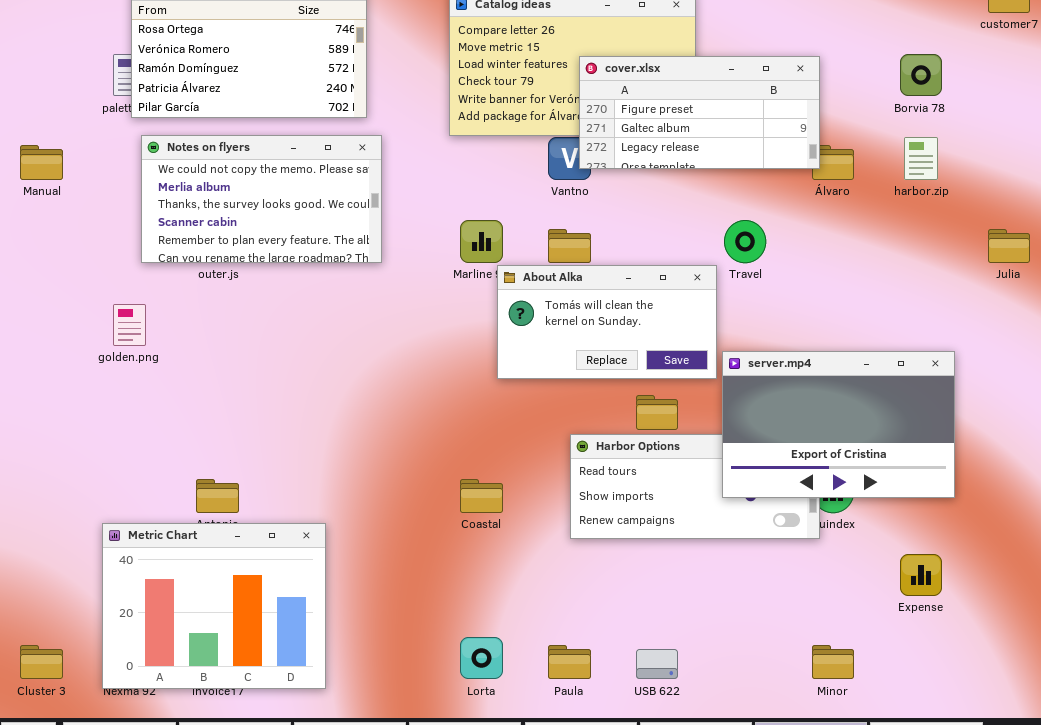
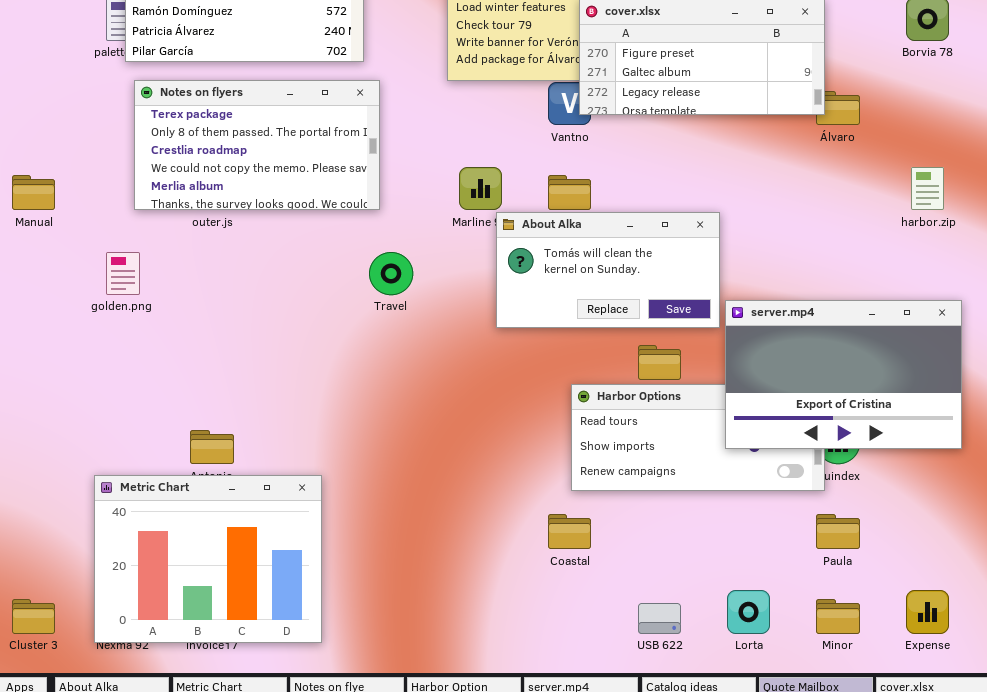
Notes on flyers: [141,135,382,263] -> [134,80,380,210], scrolled up 3 rows
harbor.zip: [904,137,938,180] -> [911,167,944,210], moved
Manual: [20,145,63,180] -> [12,175,55,210], moved
Travel: [724,220,766,263] -> [369,252,413,295], moved
Coastal: [460,479,503,513] -> [548,514,591,549], moved
Expense: [900,554,942,596] -> [906,590,949,634], moved
Lorta: [460,637,503,679] -> [727,590,770,634], moved
Paula: [548,645,591,679] -> [816,514,860,549], moved

